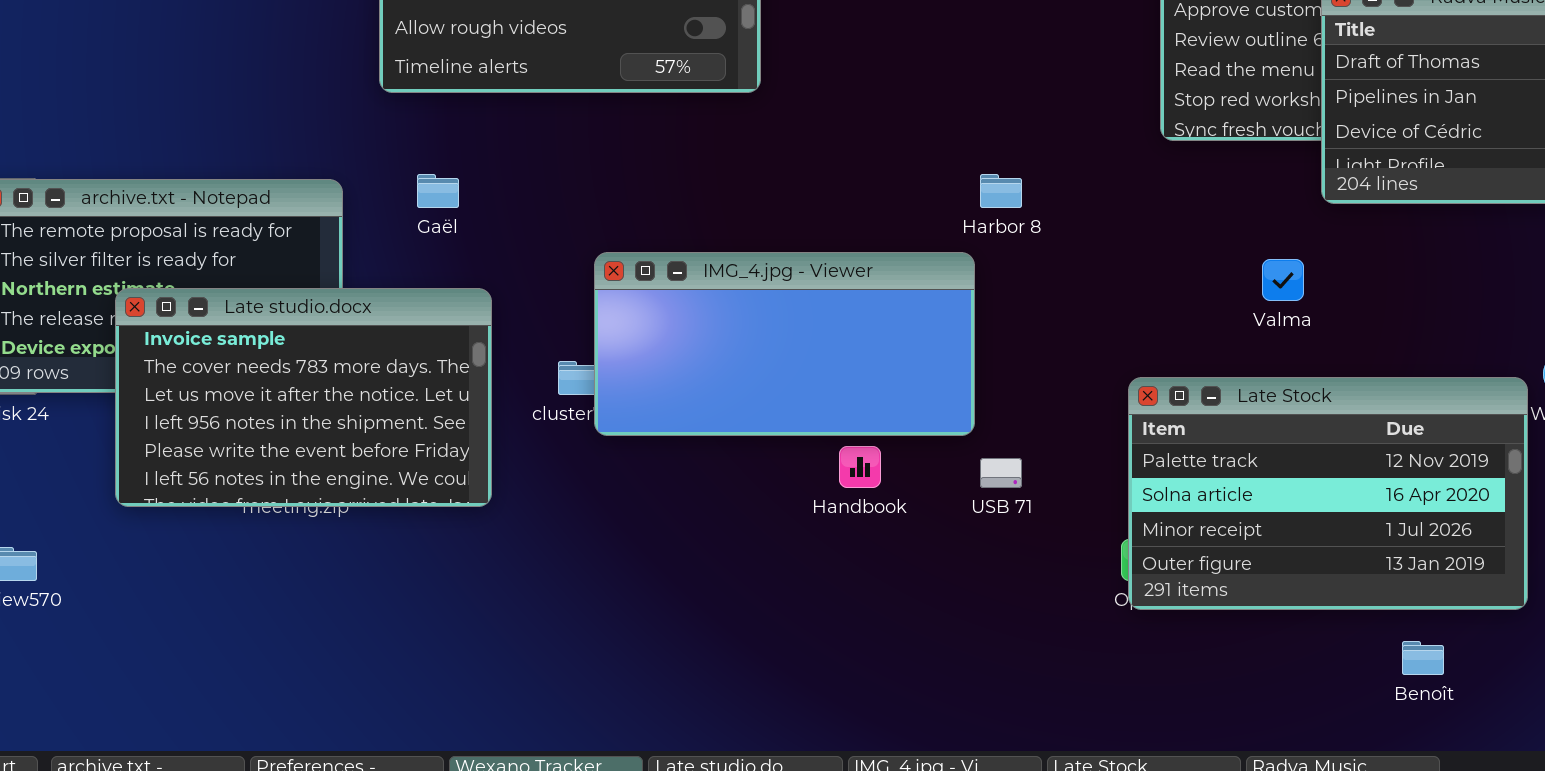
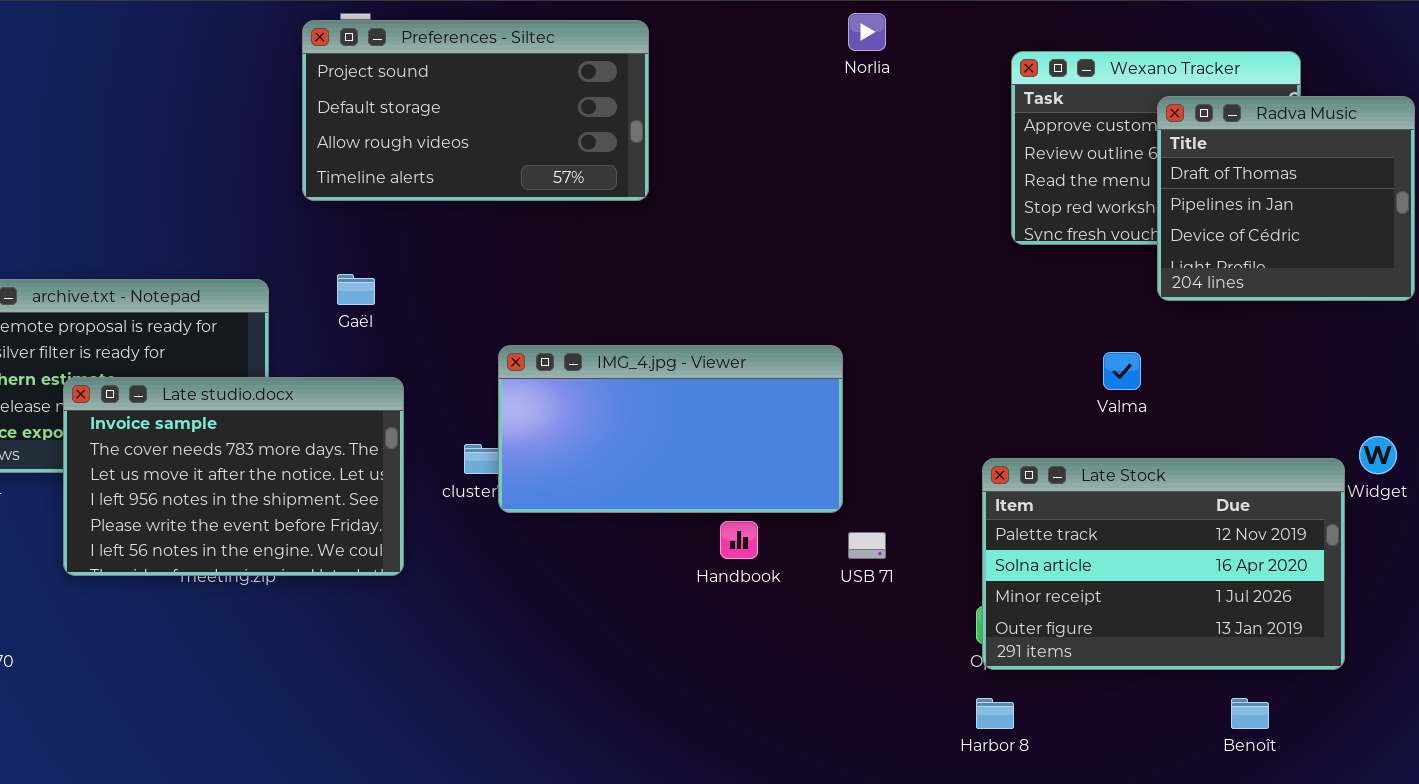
Harbor 8: [980,174,1022,208] -> [976,698,1014,729], moved

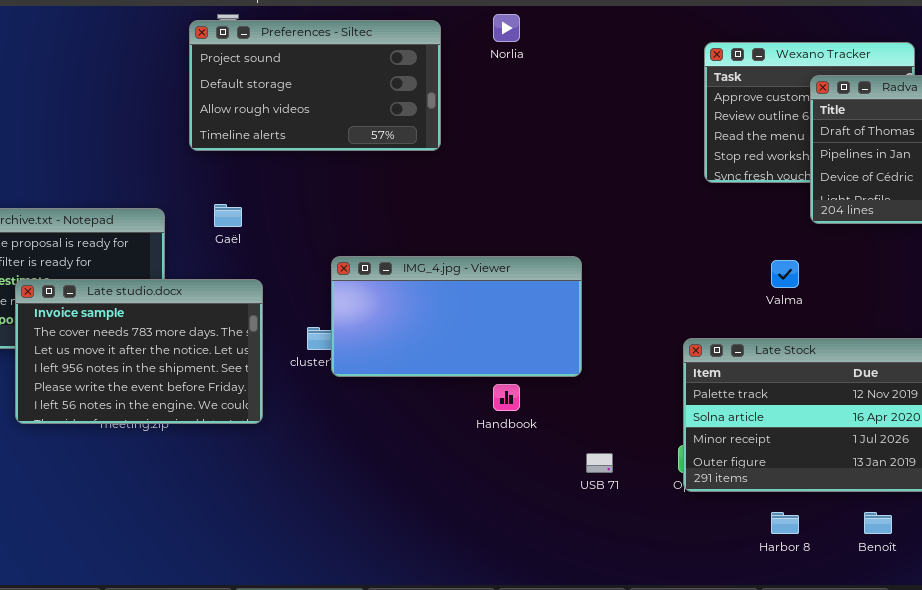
Norlia: [848,13,886,51] -> [493,14,520,42], moved
USB 71: [848,532,886,559] -> [586,453,613,473], moved
Harbor 8: [976,698,1014,729] -> [771,512,799,534], moved

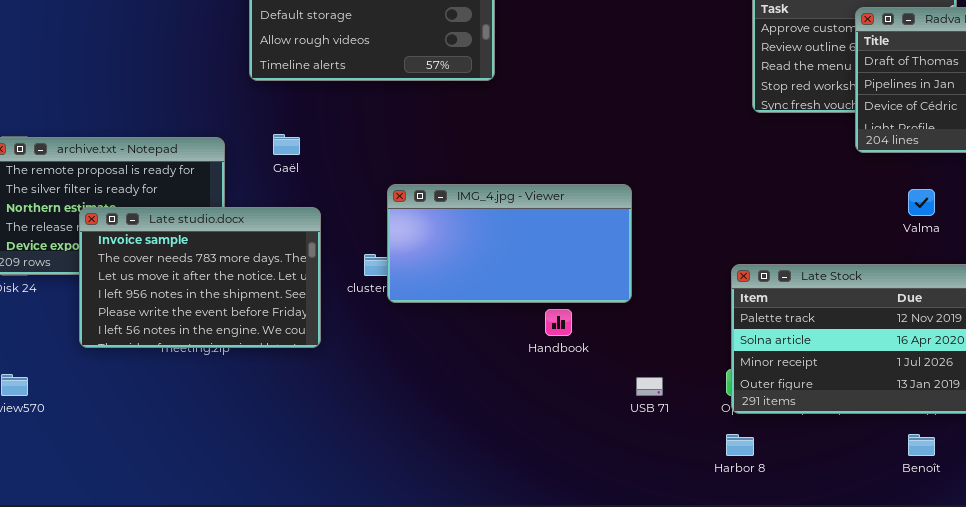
Valma: [771,260,799,288] -> [908,189,935,216], moved
Harbor 8: [771,512,799,534] -> [726,434,754,456], moved

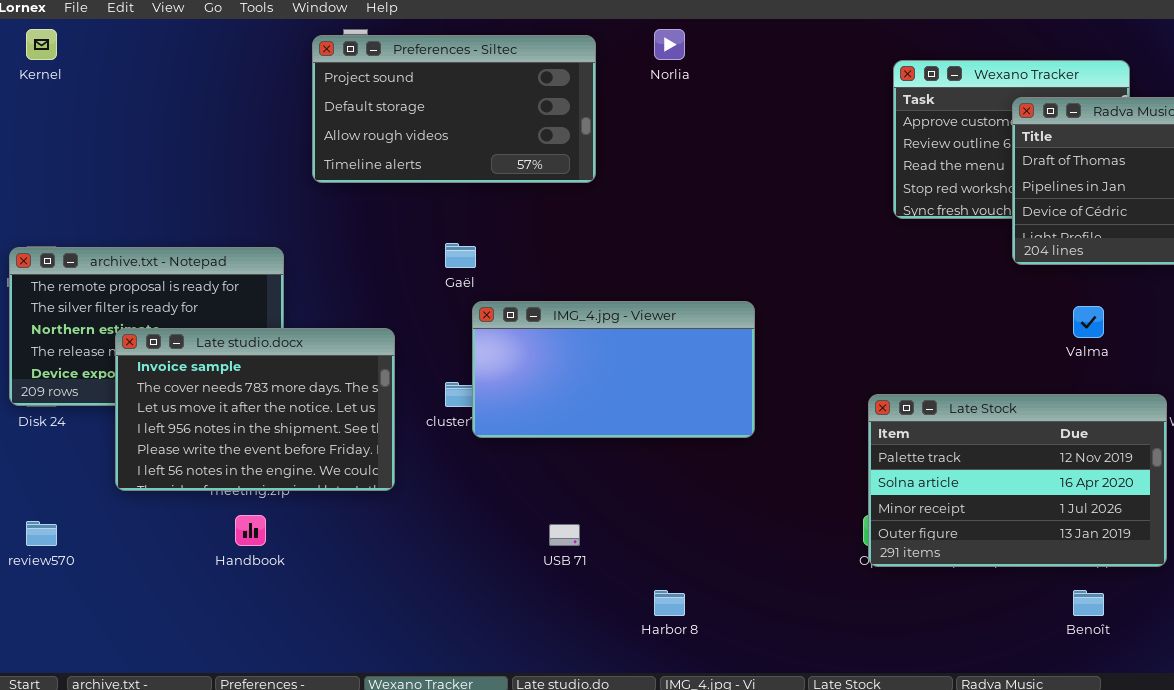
Gaël: [273,134,300,155] -> [445,243,476,268], moved
Handbook: [545,309,572,336] -> [235,515,266,546], moved
USB 71: [636,377,663,396] -> [549,524,580,546], moved
Harbor 8: [726,434,754,456] -> [654,590,685,616], moved

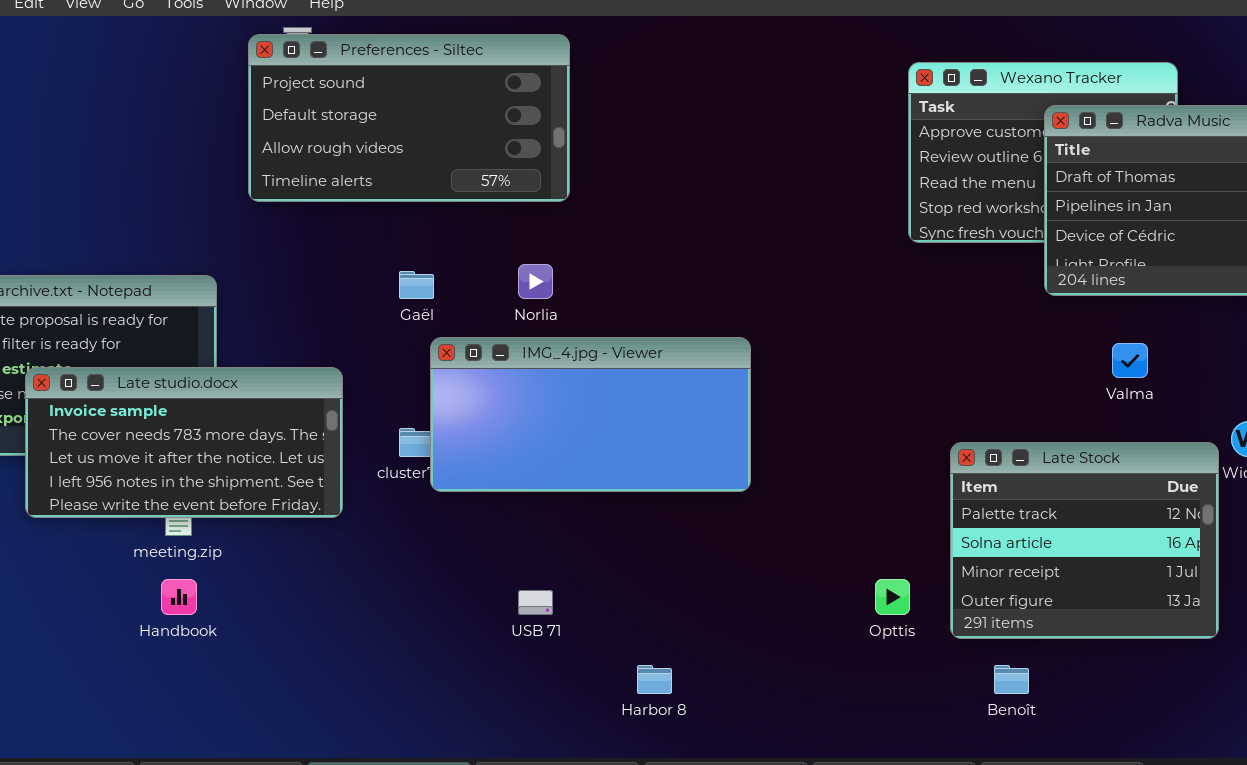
Norlia: [654,29,685,60] -> [518,264,553,299], moved
Late studio.docx: [115,328,395,491] -> [25,367,343,518], resized
Late Stock: [868,394,1167,567] -> [950,442,1219,639], resized
Benoît: [1073,590,1104,616] -> [994,665,1029,694], moved

